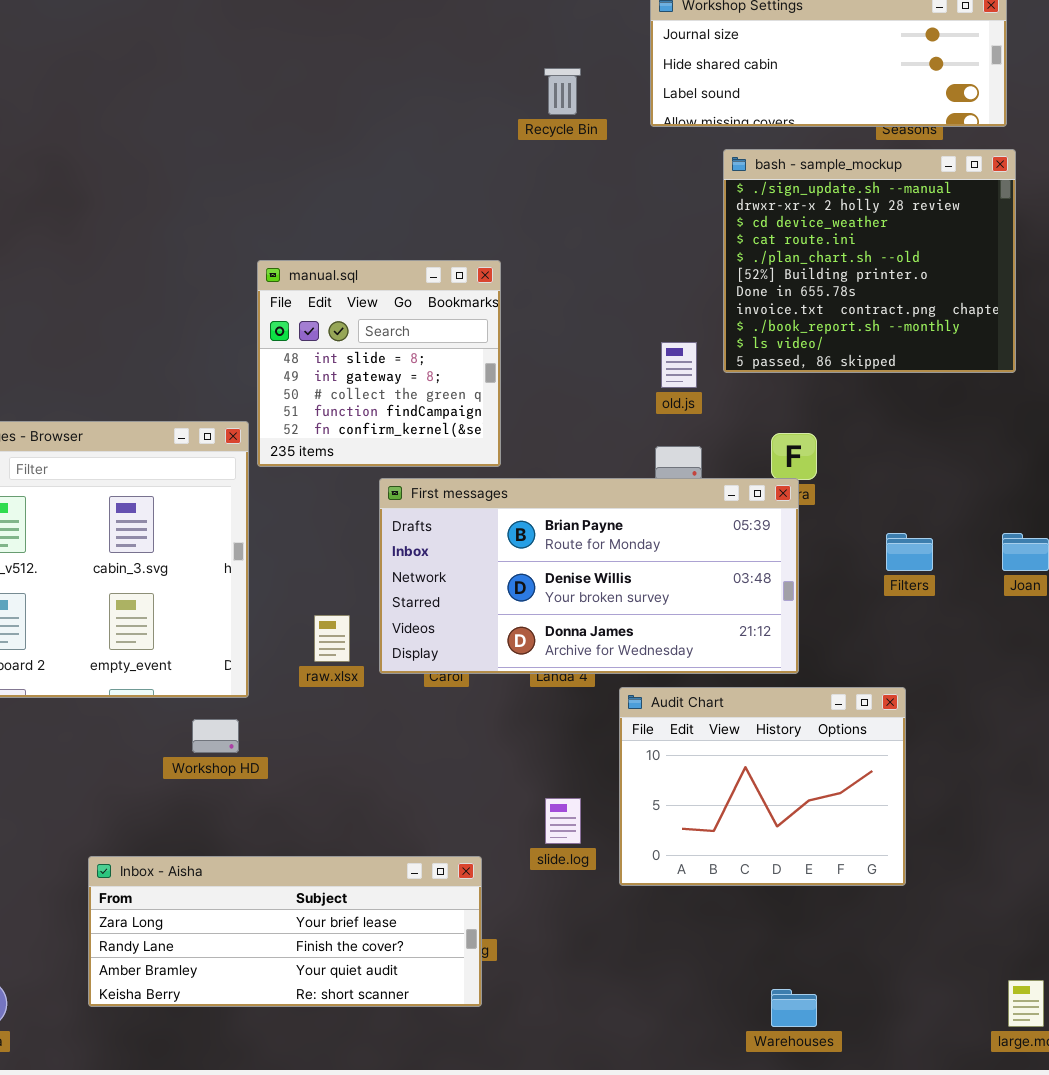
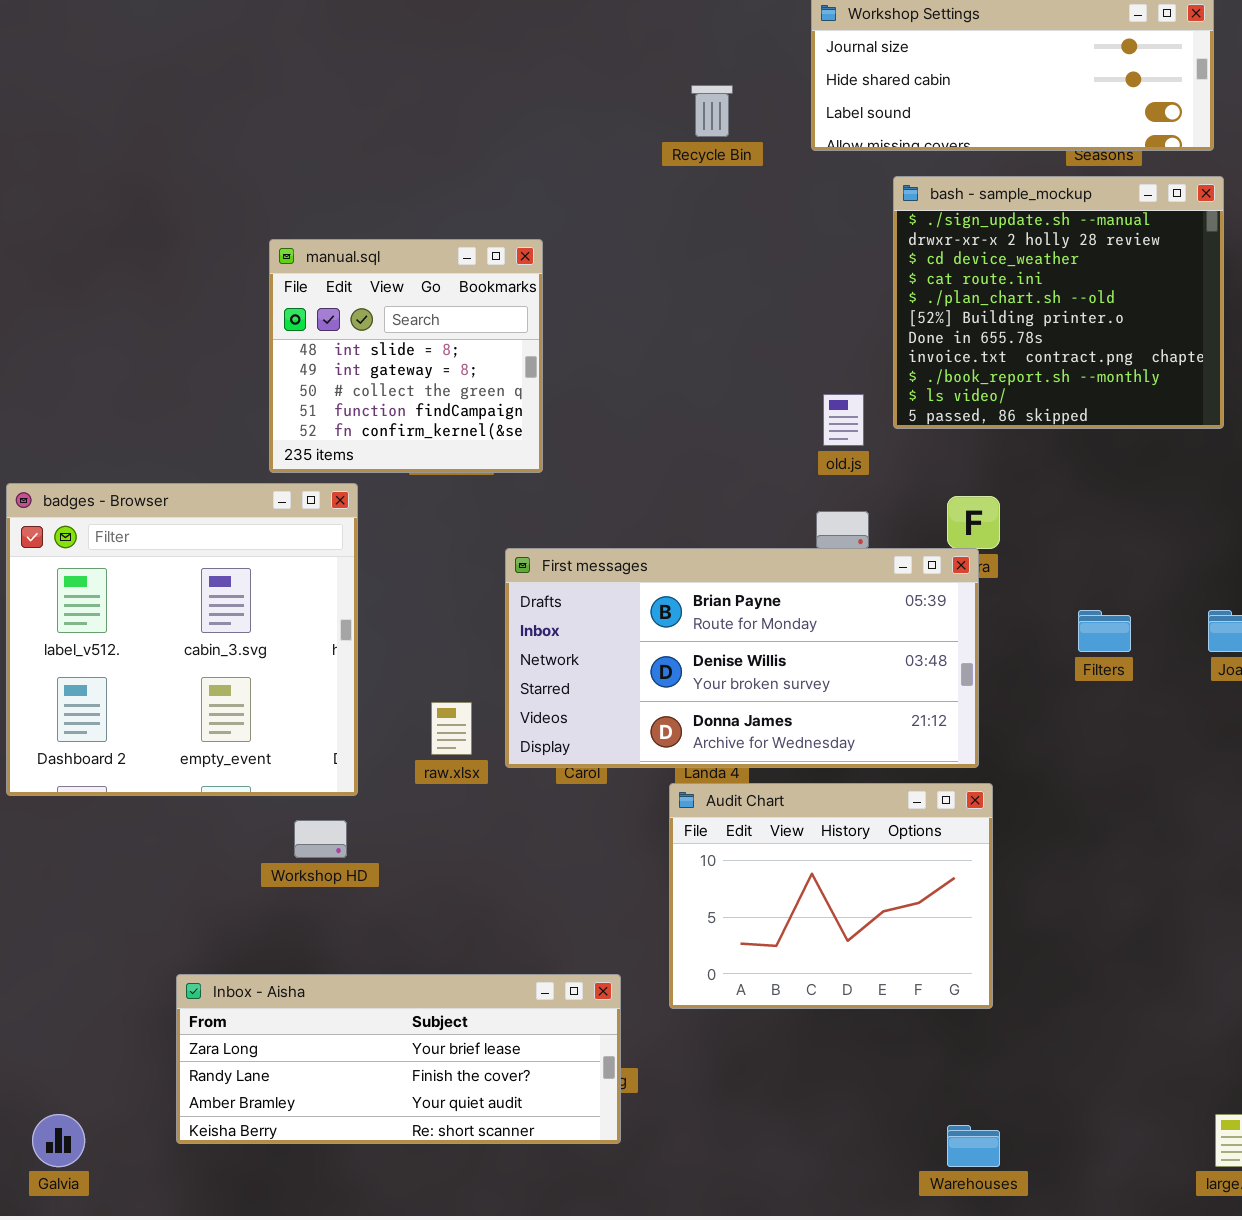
manual.sql: [257,260,501,467] -> [269,239,543,473], moved
Audit Chart: [619,687,906,886] -> [669,783,993,1009], moved

